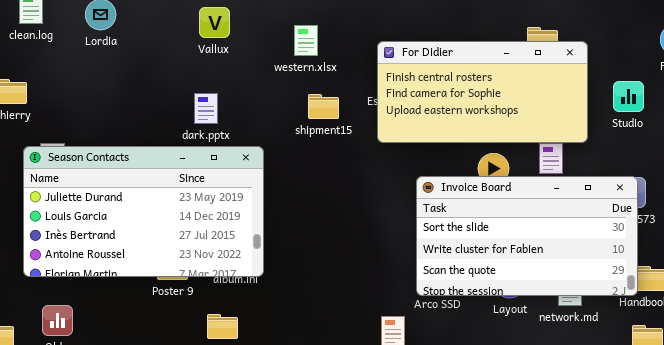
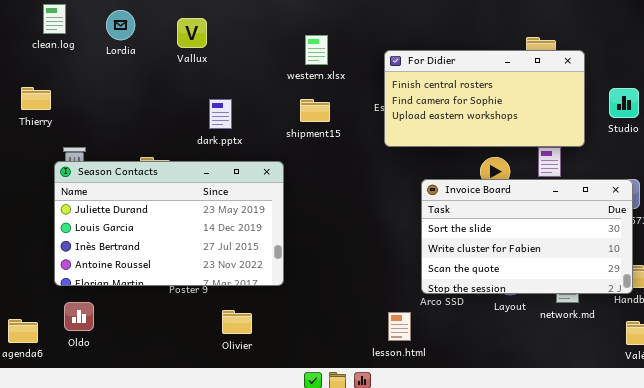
Vallux: [199,7,230,38] -> [177,18,207,48], moved
shipment15: [308,94,339,119] -> [300,99,330,122], moved
Season Contacts: [23,146,264,277] -> [54,161,284,286], moved

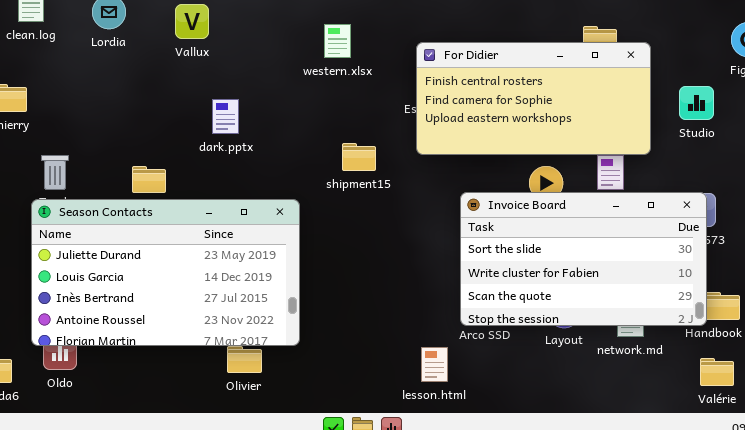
shipment15: [300,99,330,122] -> [342,143,376,171], moved
Season Contacts: [54,161,284,286] -> [31,199,300,346], moved

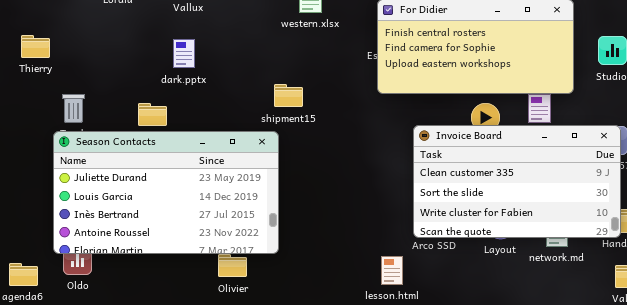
dark.pptx: [212,99,239,134] -> [173,39,195,68], moved
shipment15: [342,143,376,171] -> [274,84,303,107], moved
Invoice Board: [460,192,707,326] -> [413,125,621,238], scrolled up 1 row

